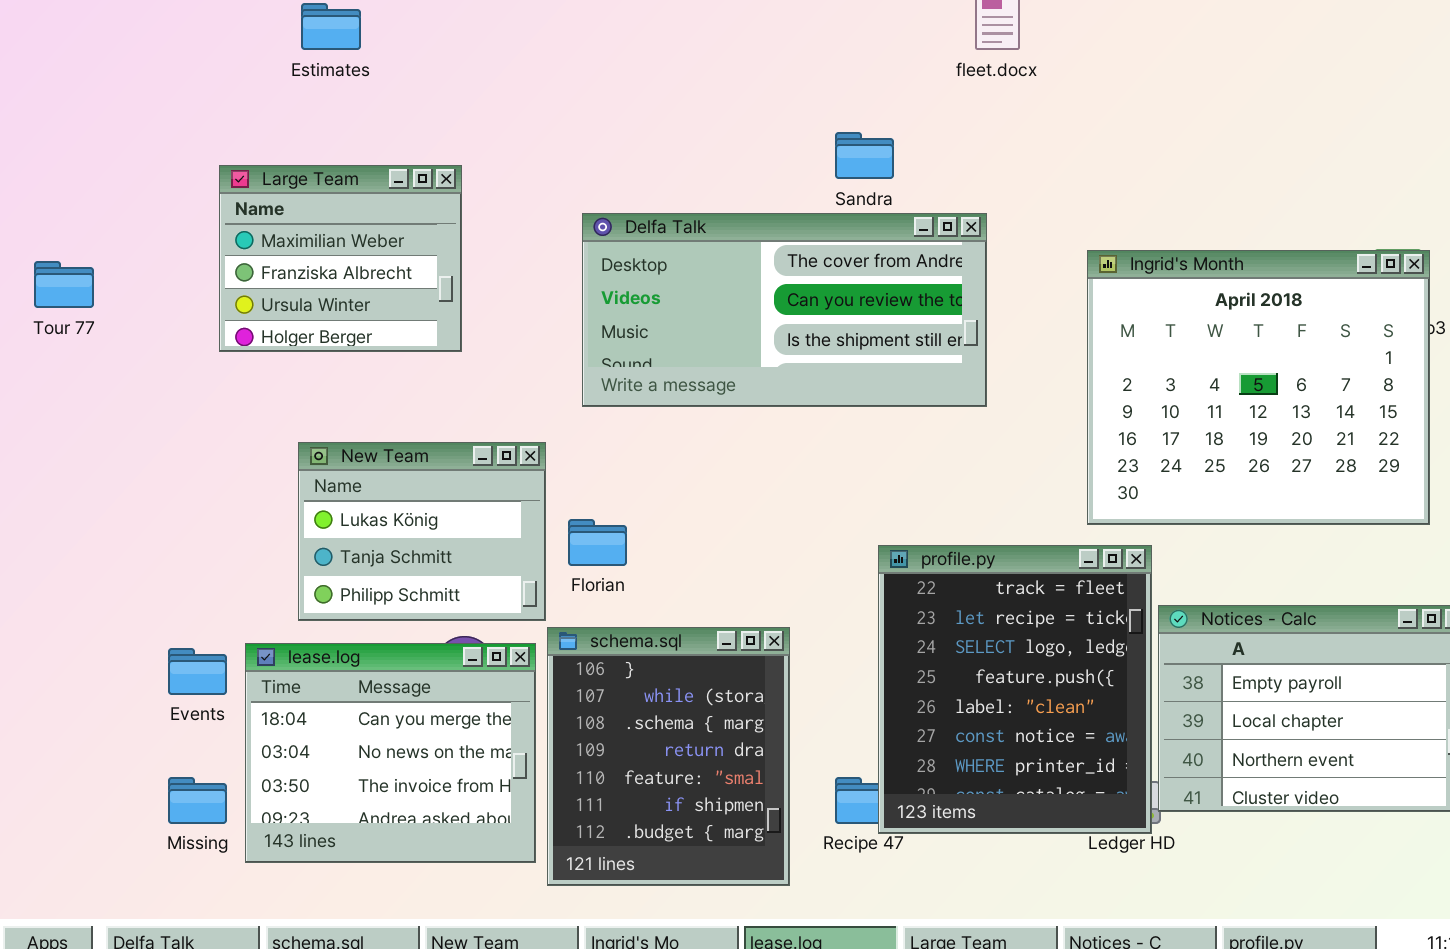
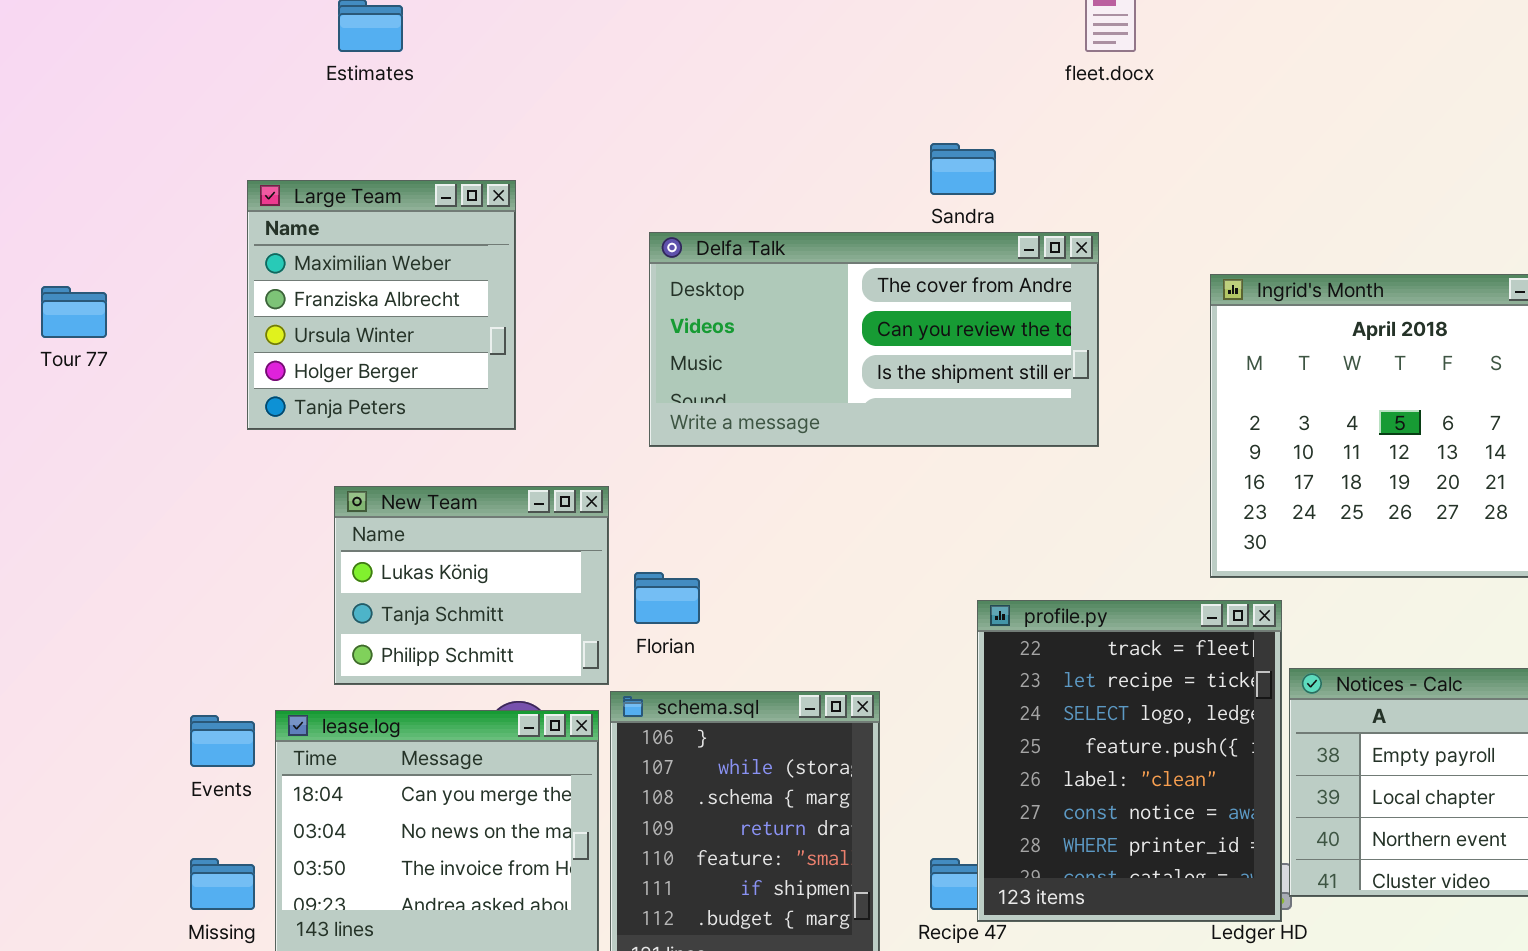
Large Team: [219,165,462,352] -> [247,180,516,430], resized

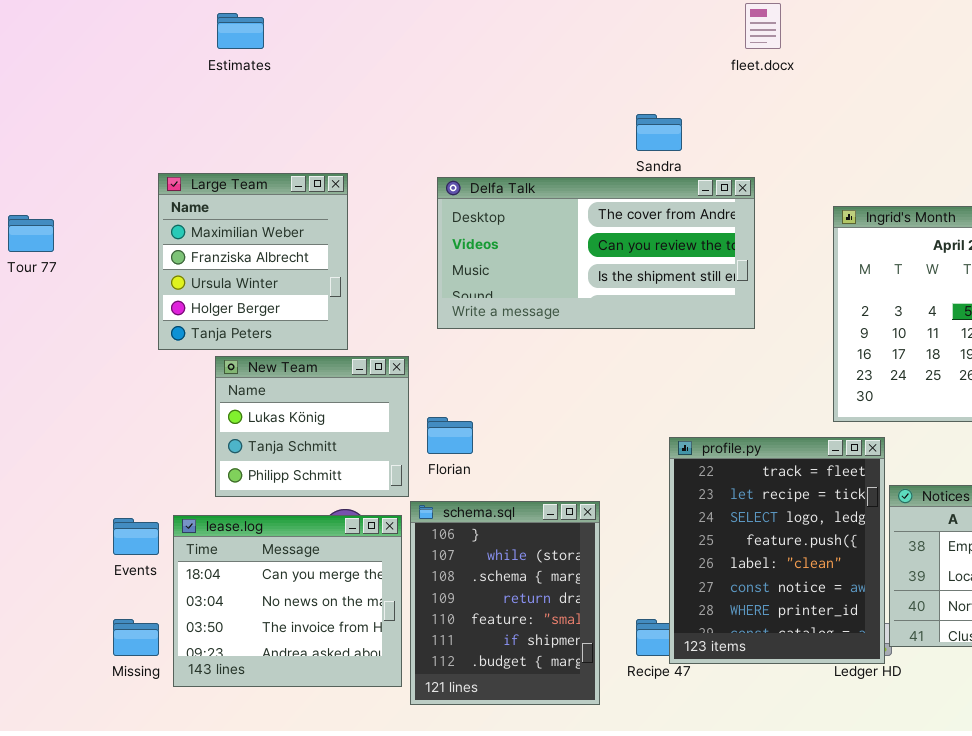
Large Team: [247,180,516,430] -> [158,173,348,350], moved

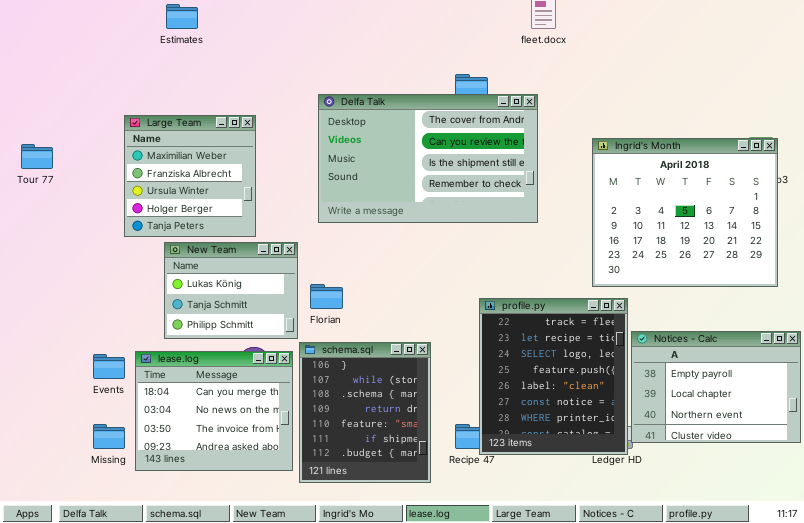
Delfa Talk: [437,177,755,329] -> [318,94,538,223], resized

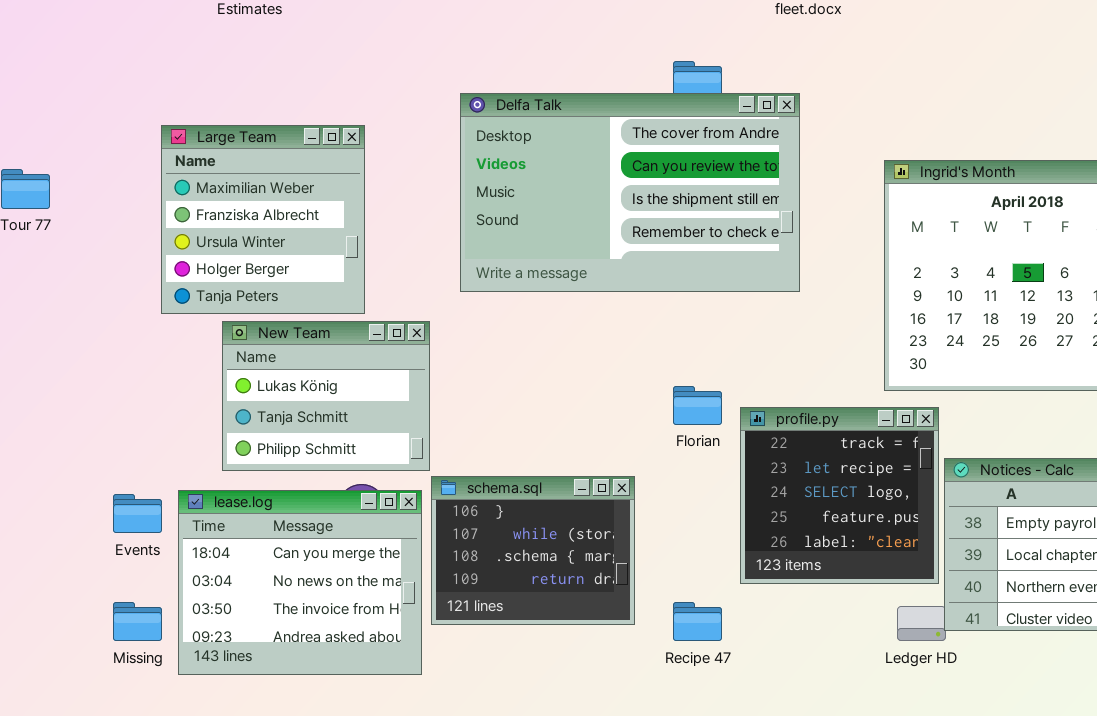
Florian: [310,284,343,309] -> [673,386,722,425], moved
profile.py: [479,298,628,455] -> [740,407,939,584], resized
schema.sql: [299,342,431,483] -> [431,476,635,625], resized

